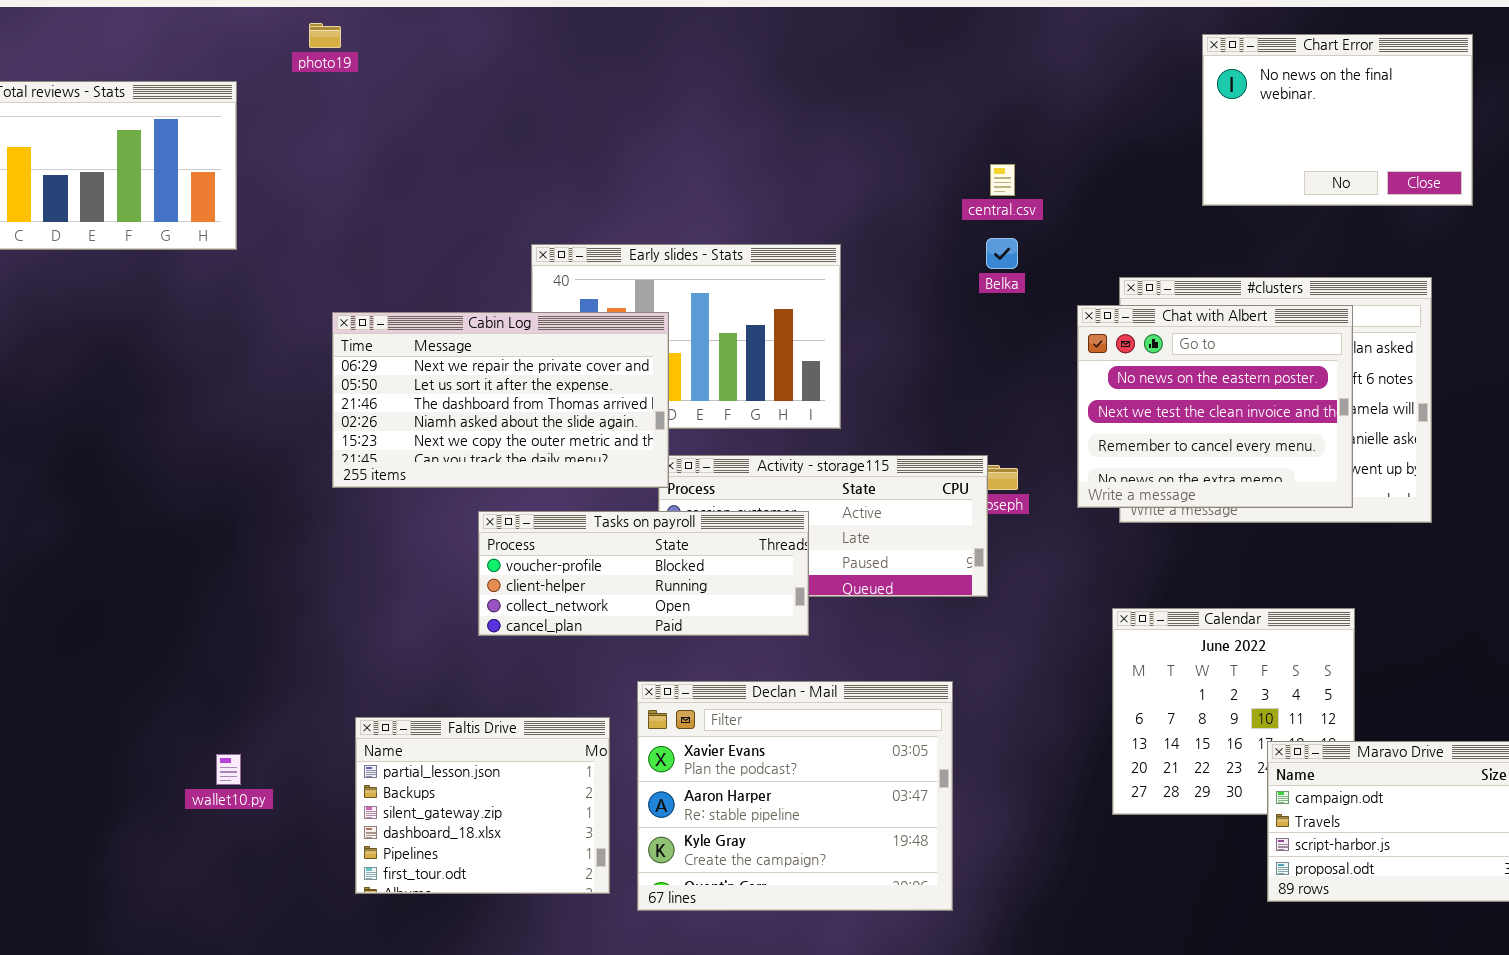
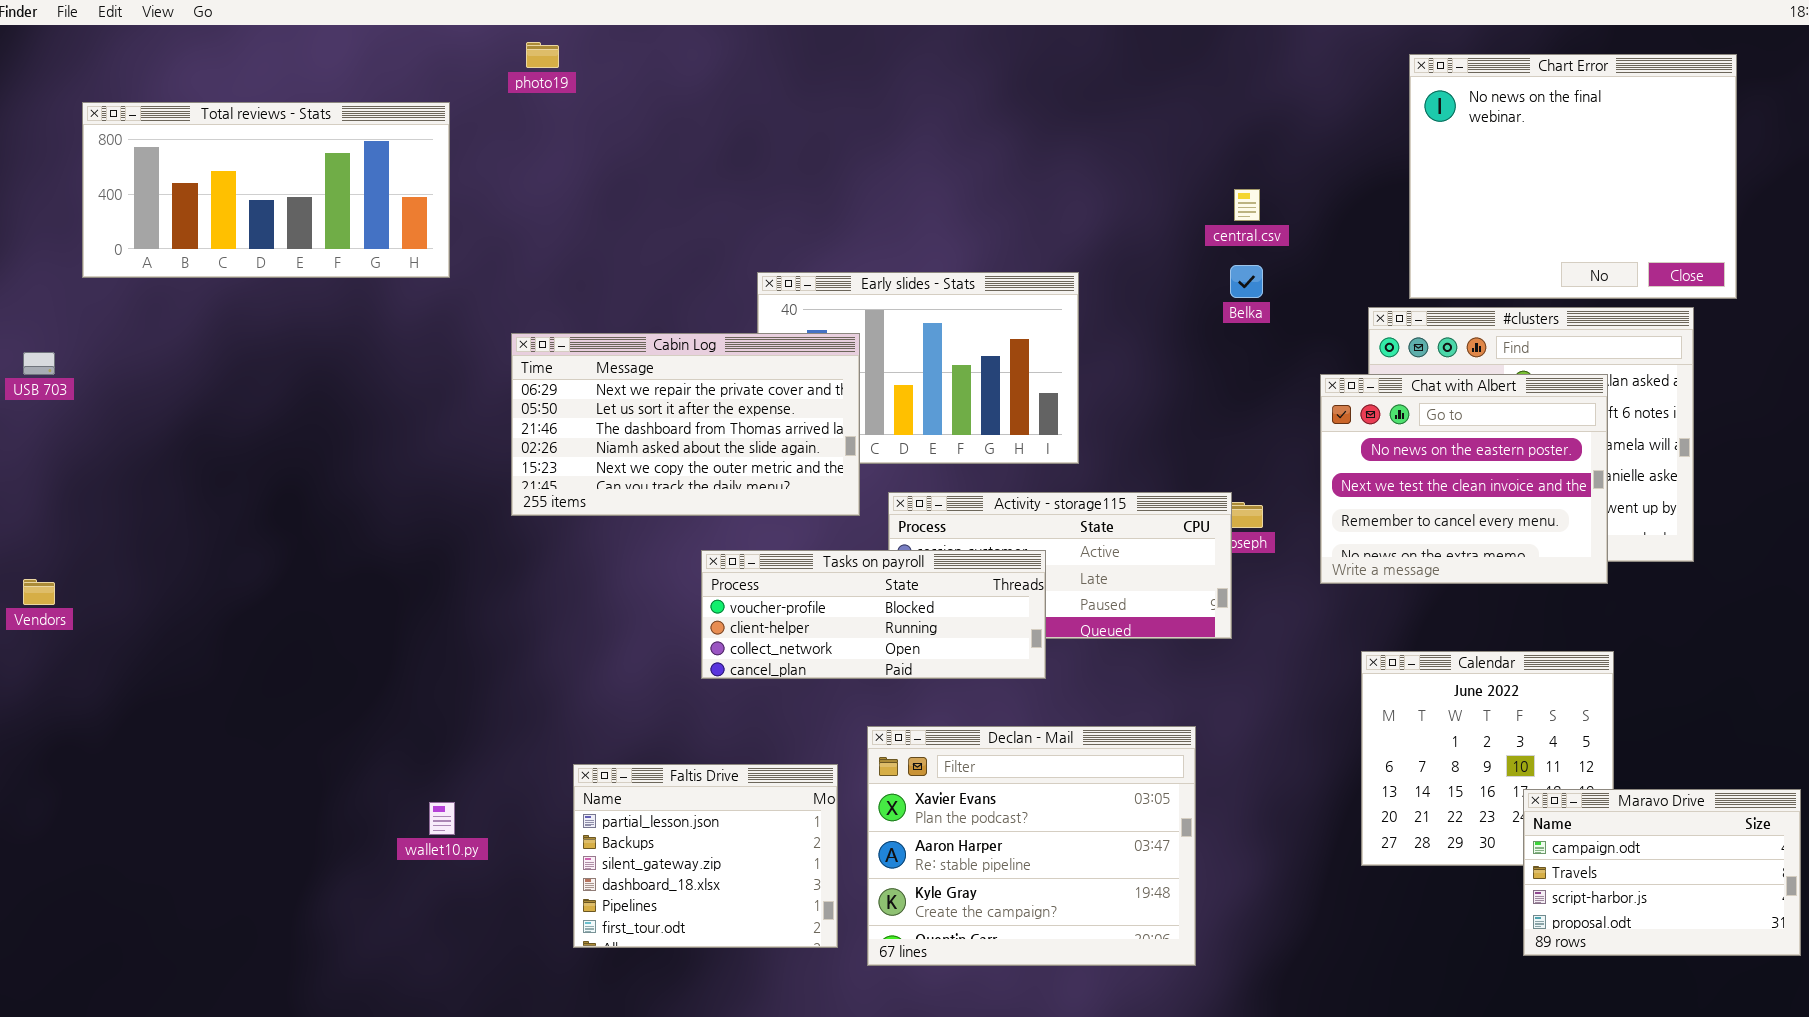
Chart Error: [1202,34,1473,206] -> [1409,54,1737,299], resized
Chat with Albert: [1077,305,1353,508] -> [1320,374,1608,584], moved
Cabin Log: [332,312,669,488] -> [511,333,860,516], moved

